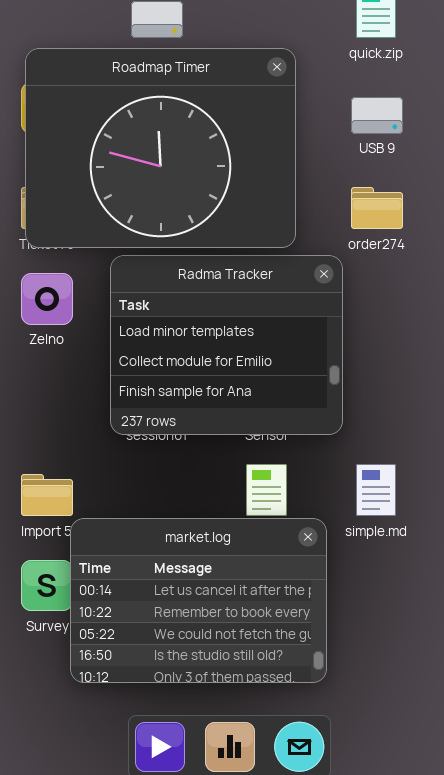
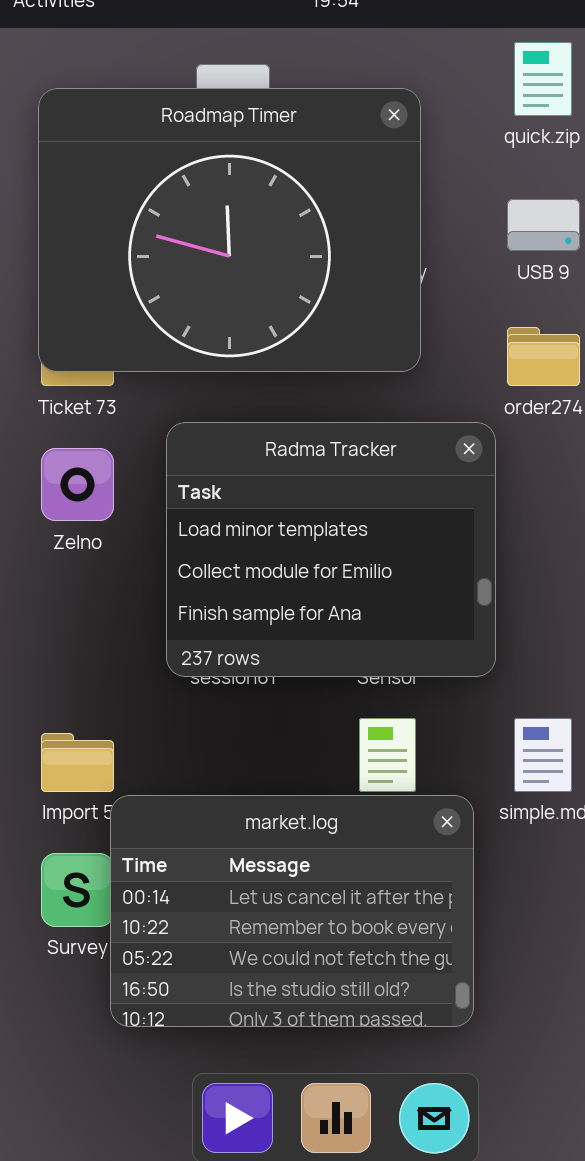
Roadmap Timer: [25,48,296,248] -> [38,88,421,372], moved

